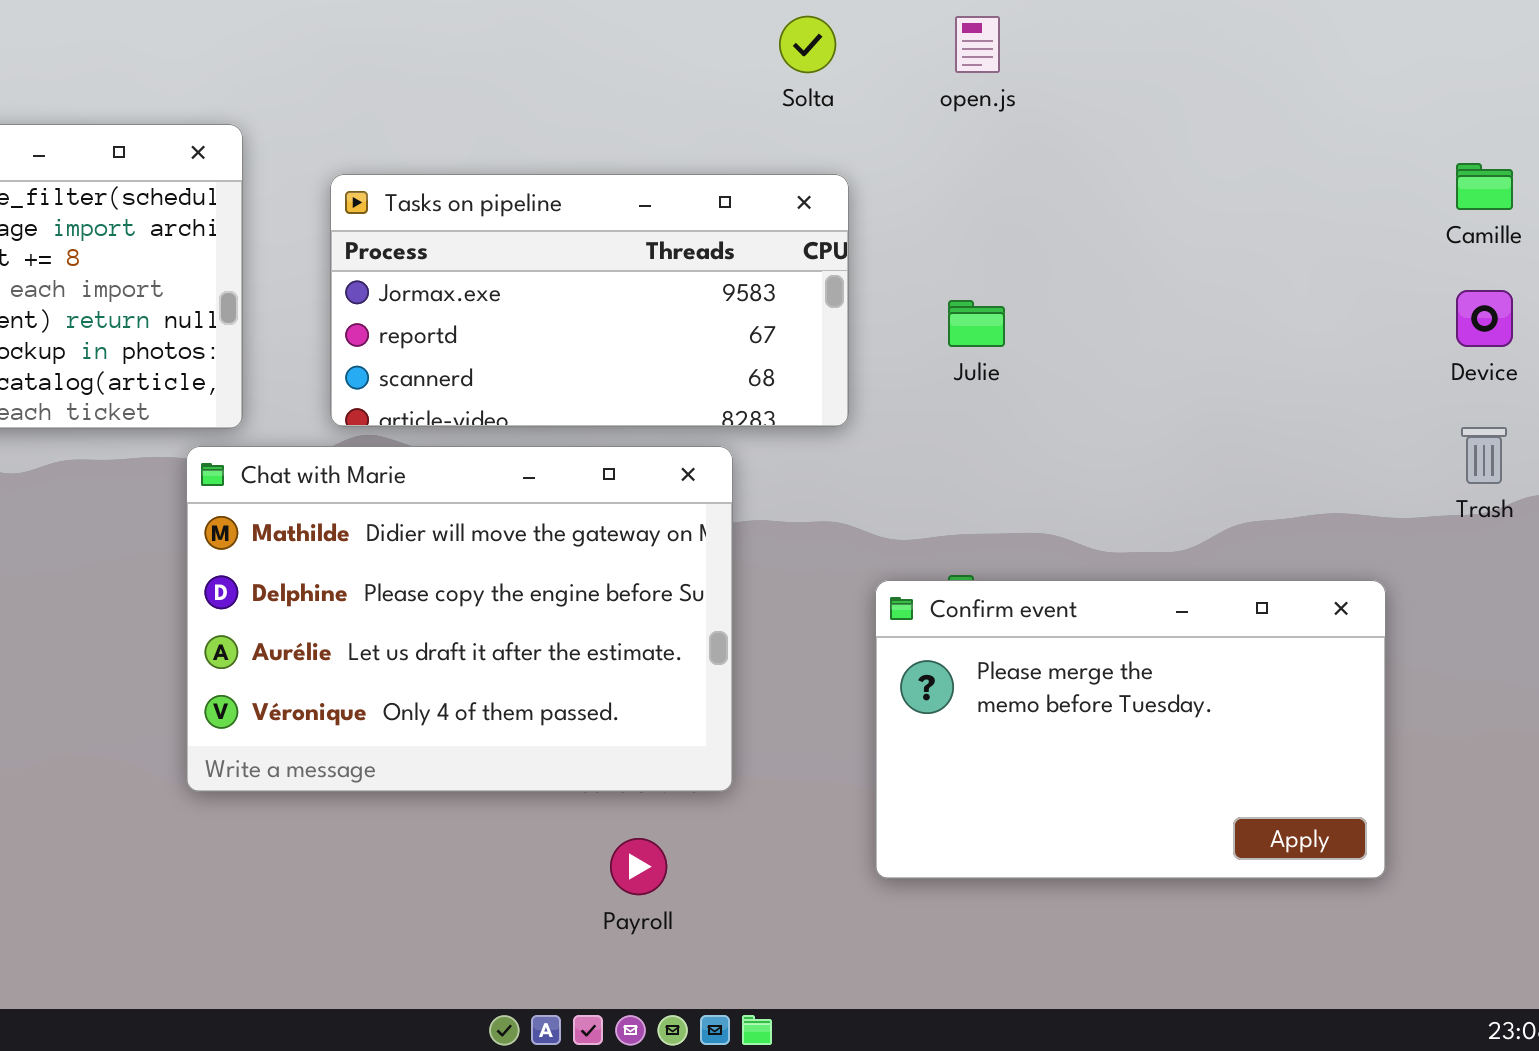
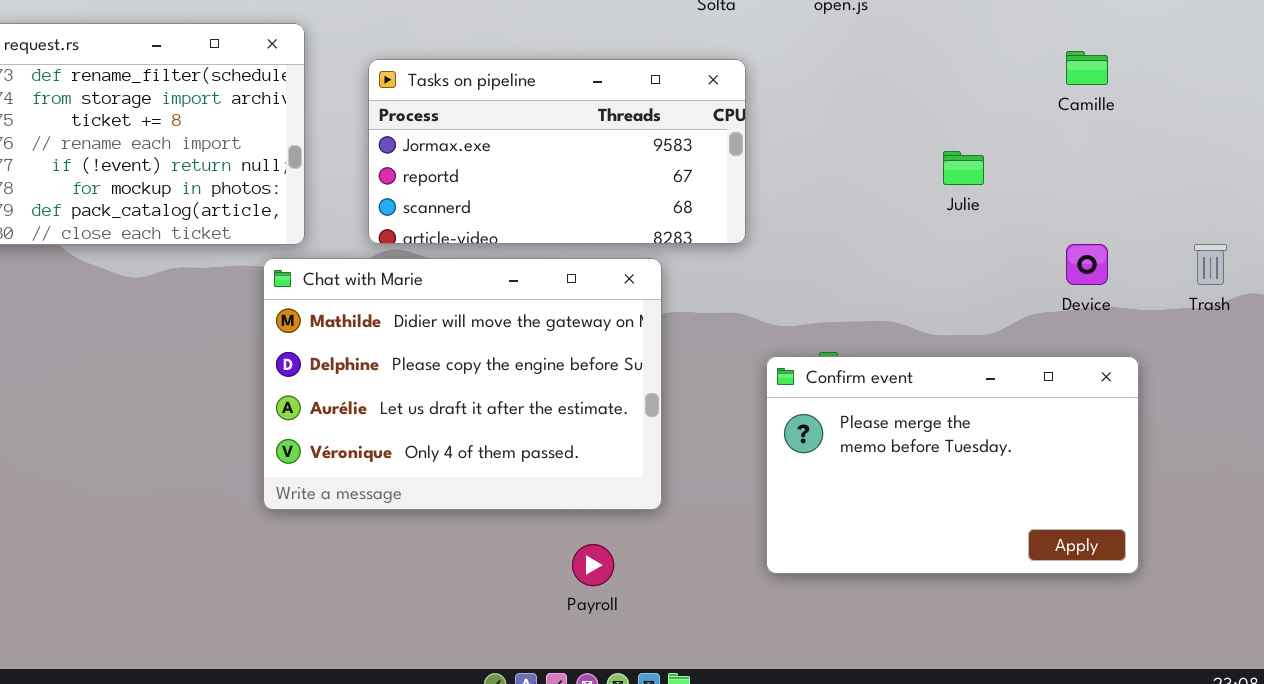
Camille: [1456,163,1513,210] -> [1066,51,1108,85], moved
Device: [1456,290,1513,347] -> [1066,244,1108,285], moved
Julie: [948,300,1005,347] -> [943,151,984,185], moved

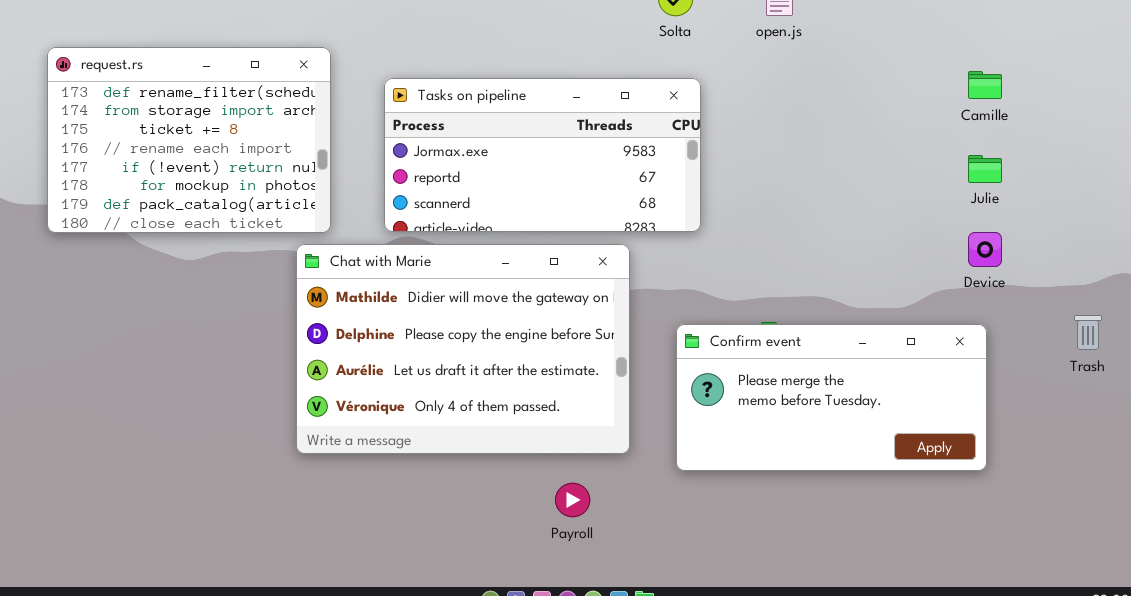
Julie: [943,151,984,185] -> [968,155,1002,183], moved
Trash: [1194,244,1227,285] -> [1074,315,1102,350], moved
Confirm event: [766,356,1139,574] -> [676,324,987,471], moved, resized

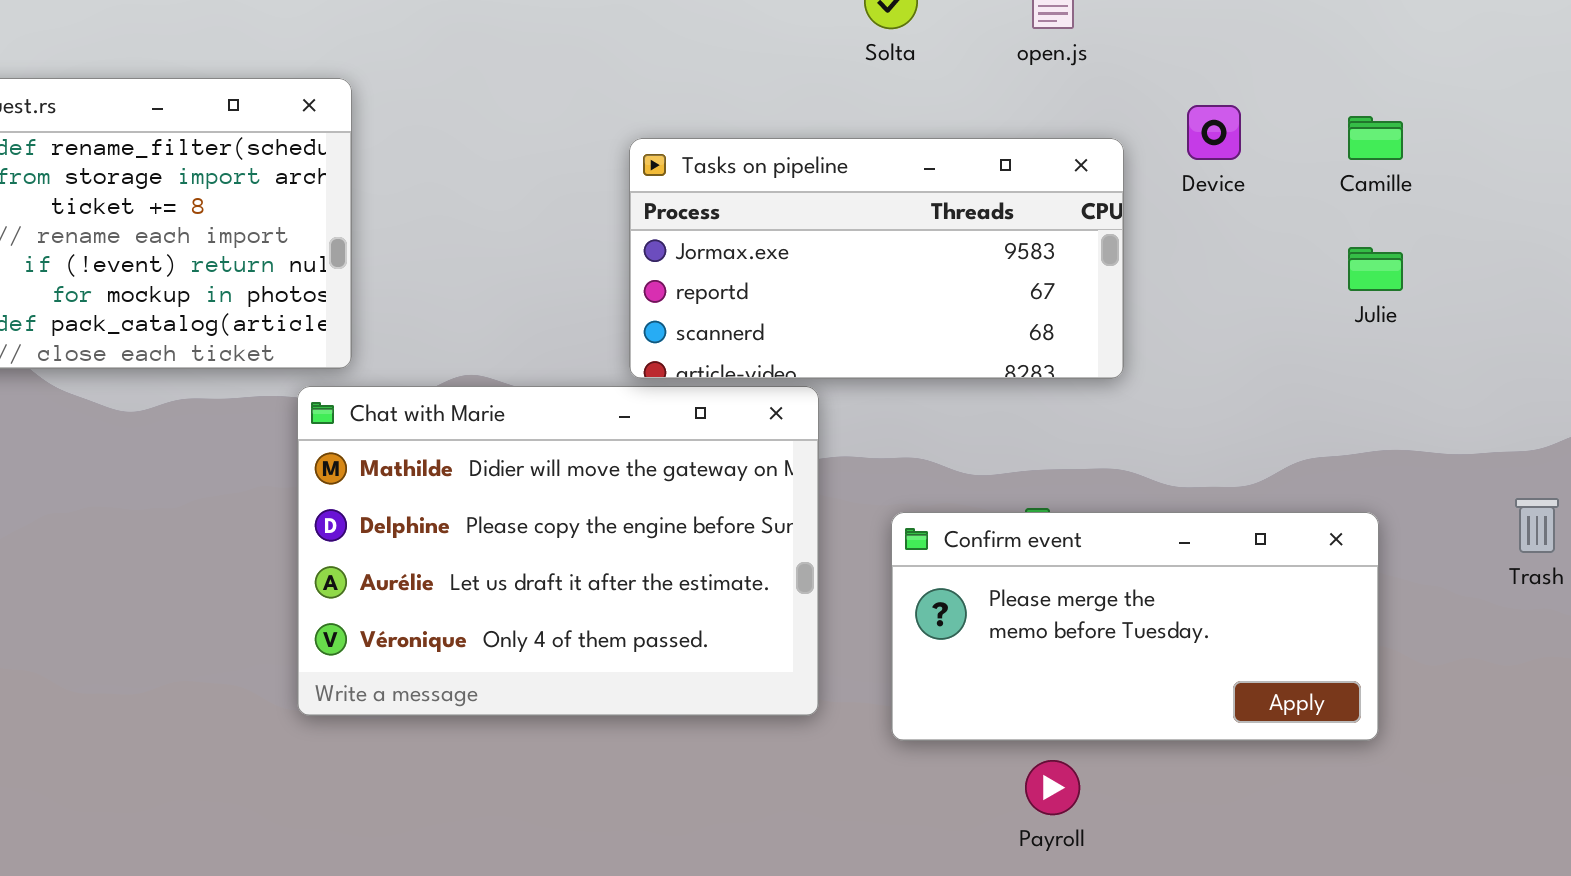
Tasks on pipeline: [384,78,701,232] -> [629,138,1124,379], moved
Device: [968,232,1002,267] -> [1187,105,1241,160], moved
Payroll: [555,483,590,517] -> [1025,760,1080,815], moved

